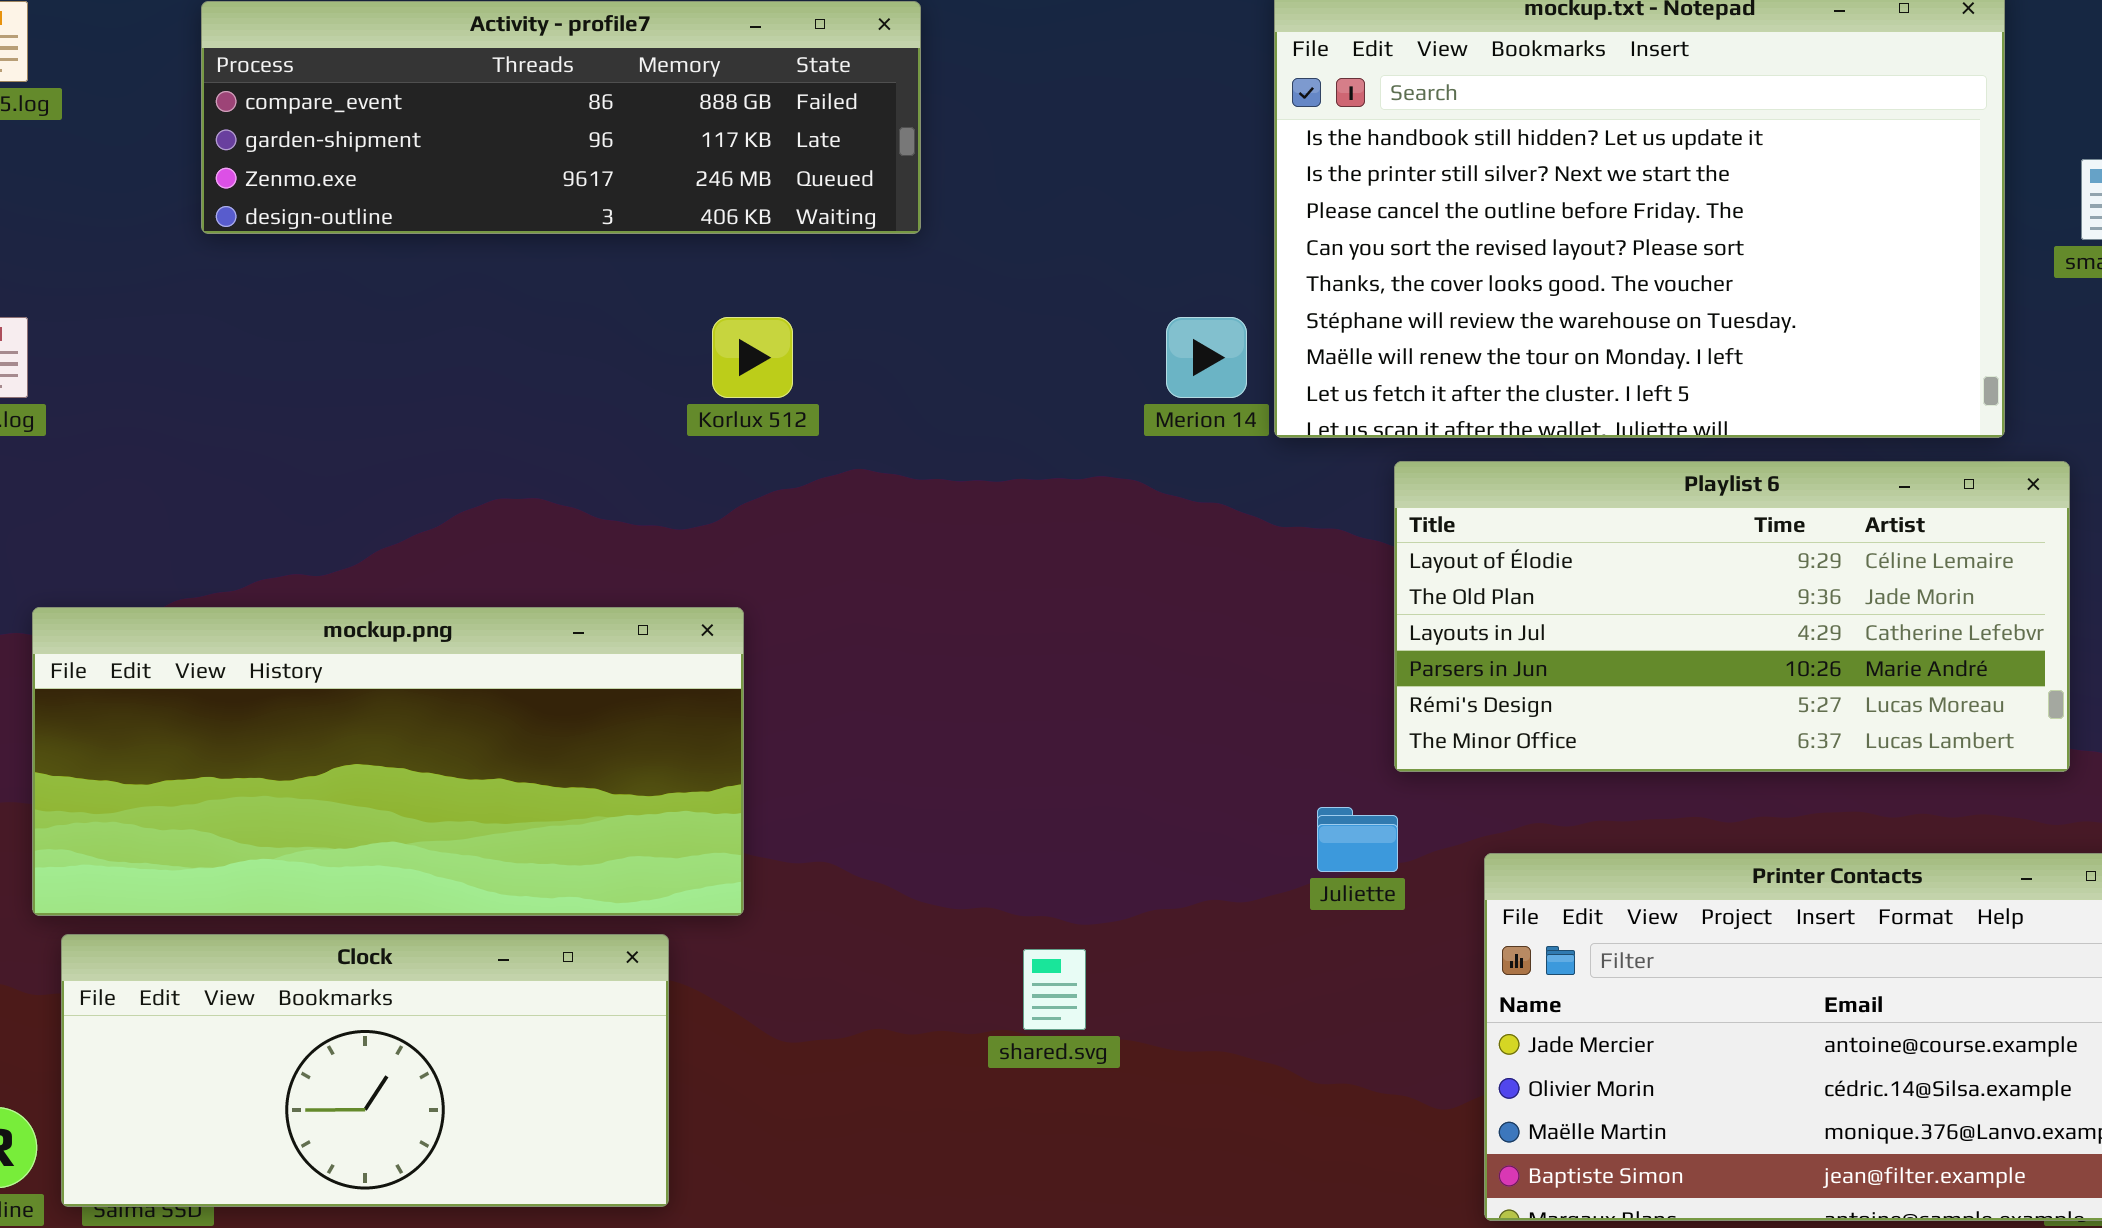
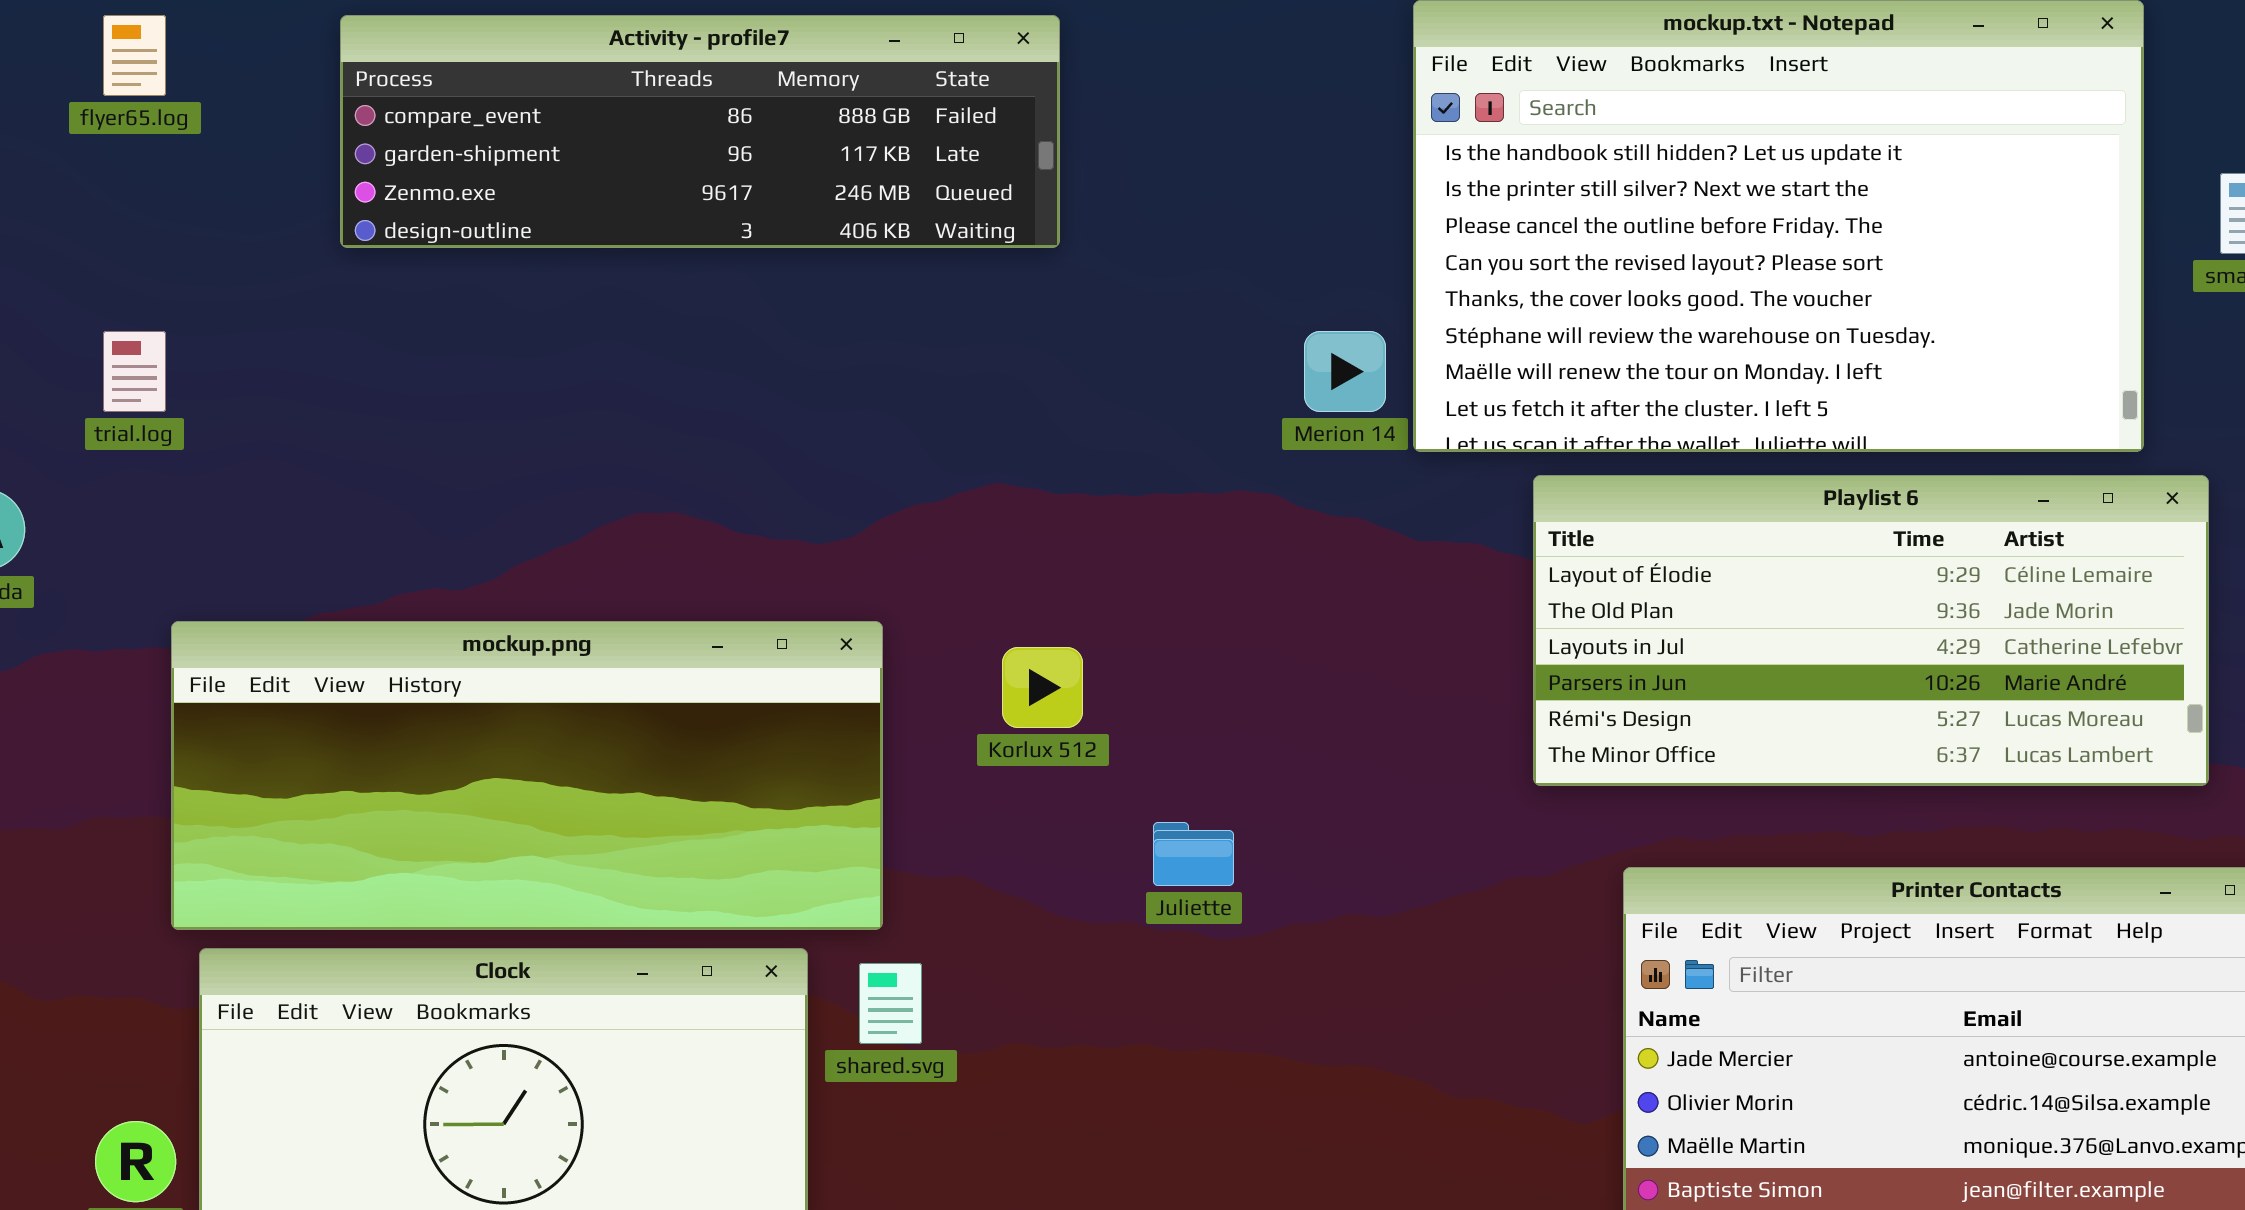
Korlux 512: [712,317,793,398] -> [1002,647,1083,728], moved
Juliette: [1317,807,1398,872] -> [1153,822,1234,886], moved
shared.svg: [1023,949,1086,1030] -> [859,963,922,1044], moved

